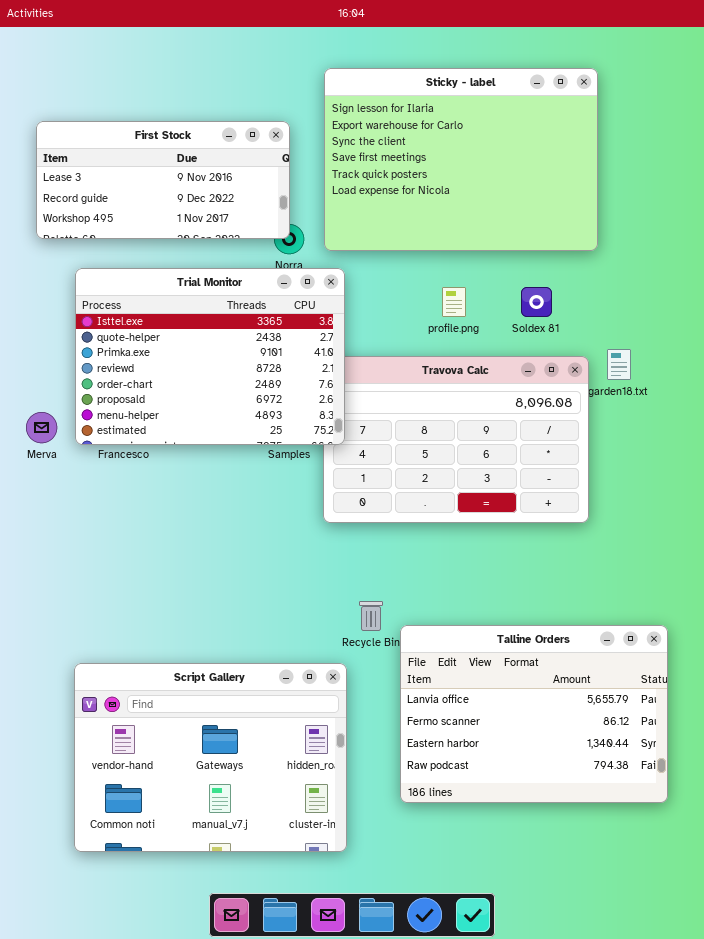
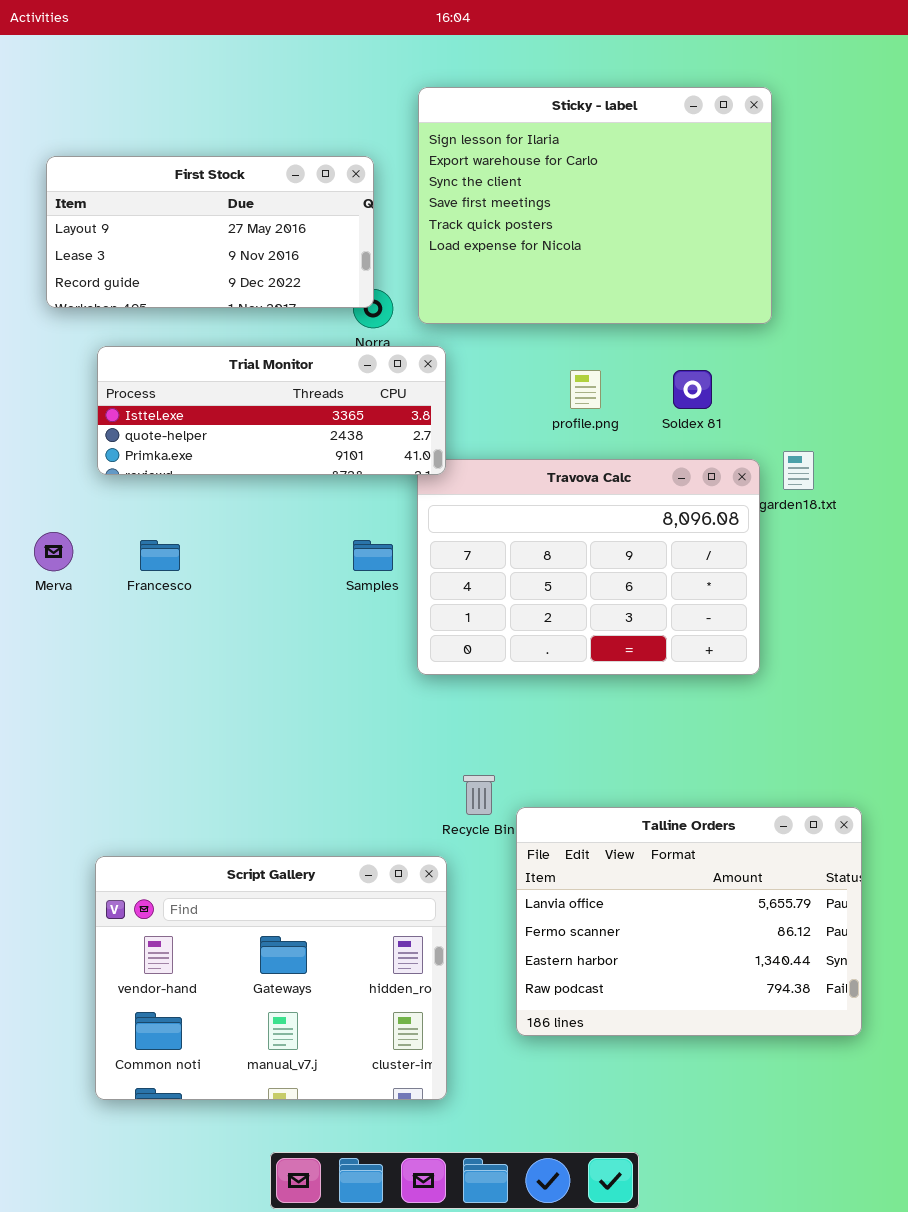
First Stock: [36,121,290,239] -> [46,156,374,308], scrolled up 1 row
Trial Monitor: [75,268,345,445] -> [97,346,446,475], resized

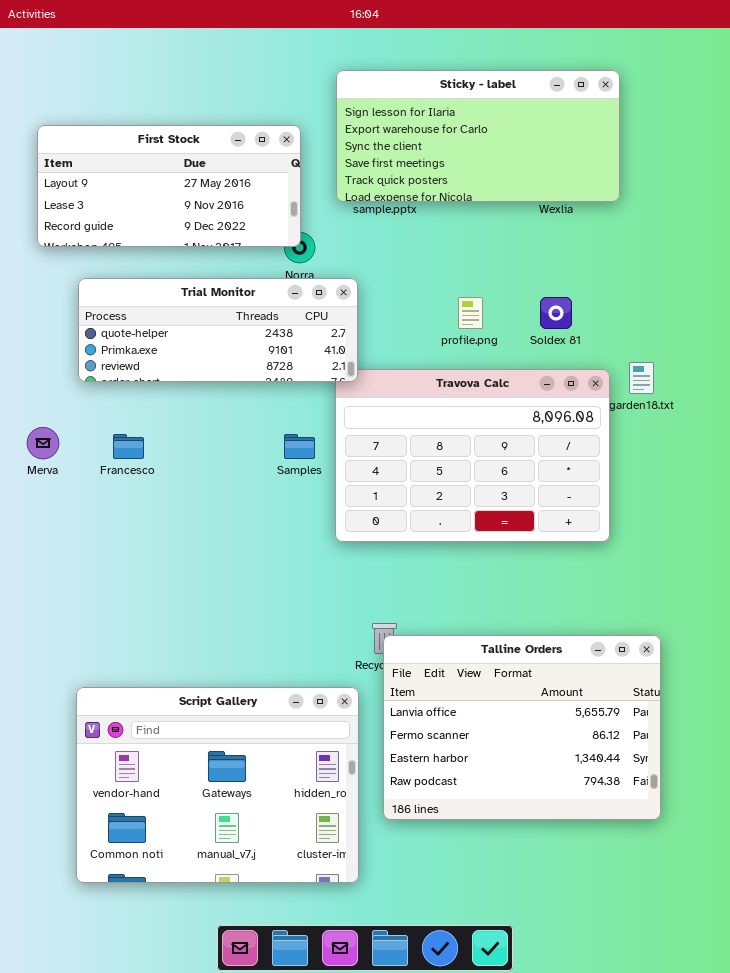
Sticky - label: [418,87,772,324] -> [336,70,620,202], resized
Trial Monitor: [97,346,446,475] -> [78,278,358,382], scrolled down 1 row
Talline Orders: [516,807,862,1036] -> [383,635,661,820], moved

